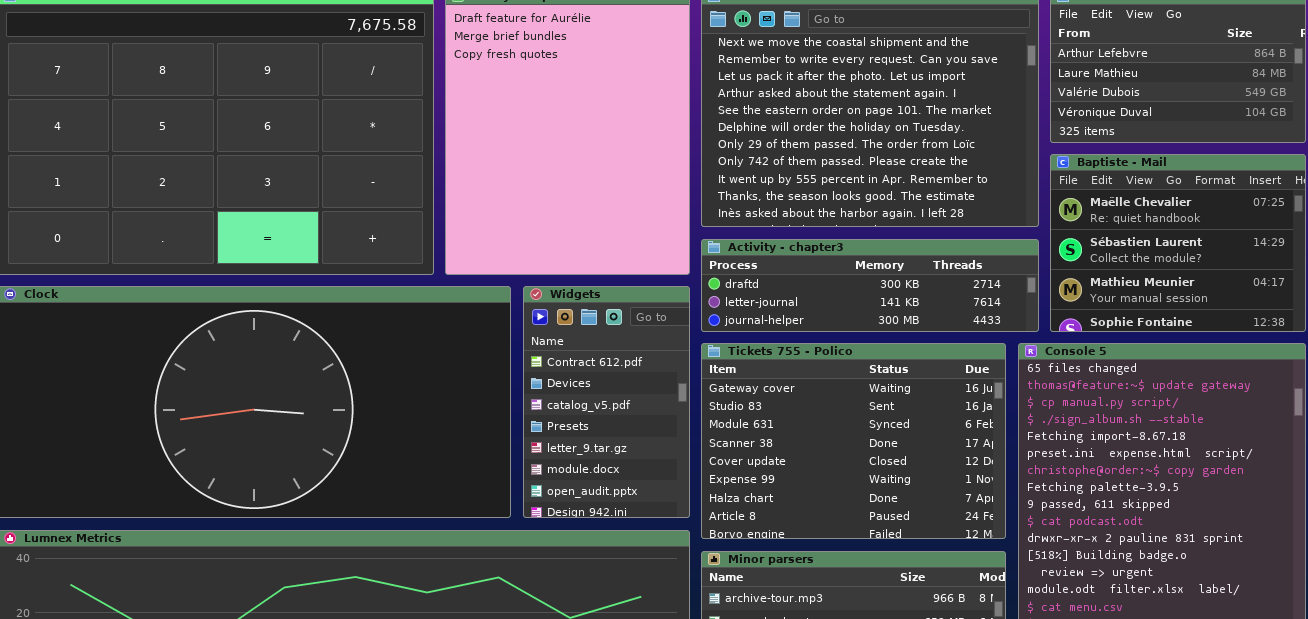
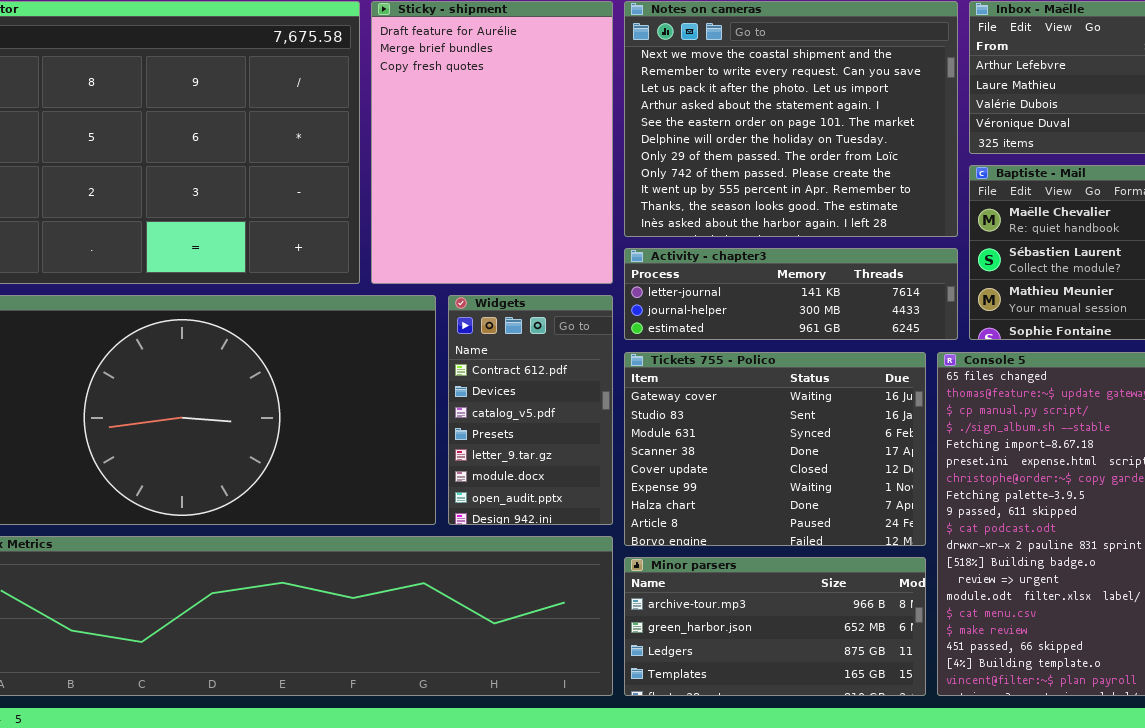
Activity - chapter3: [701,239,1039,332] -> [624,248,958,340], scrolled down 1 row

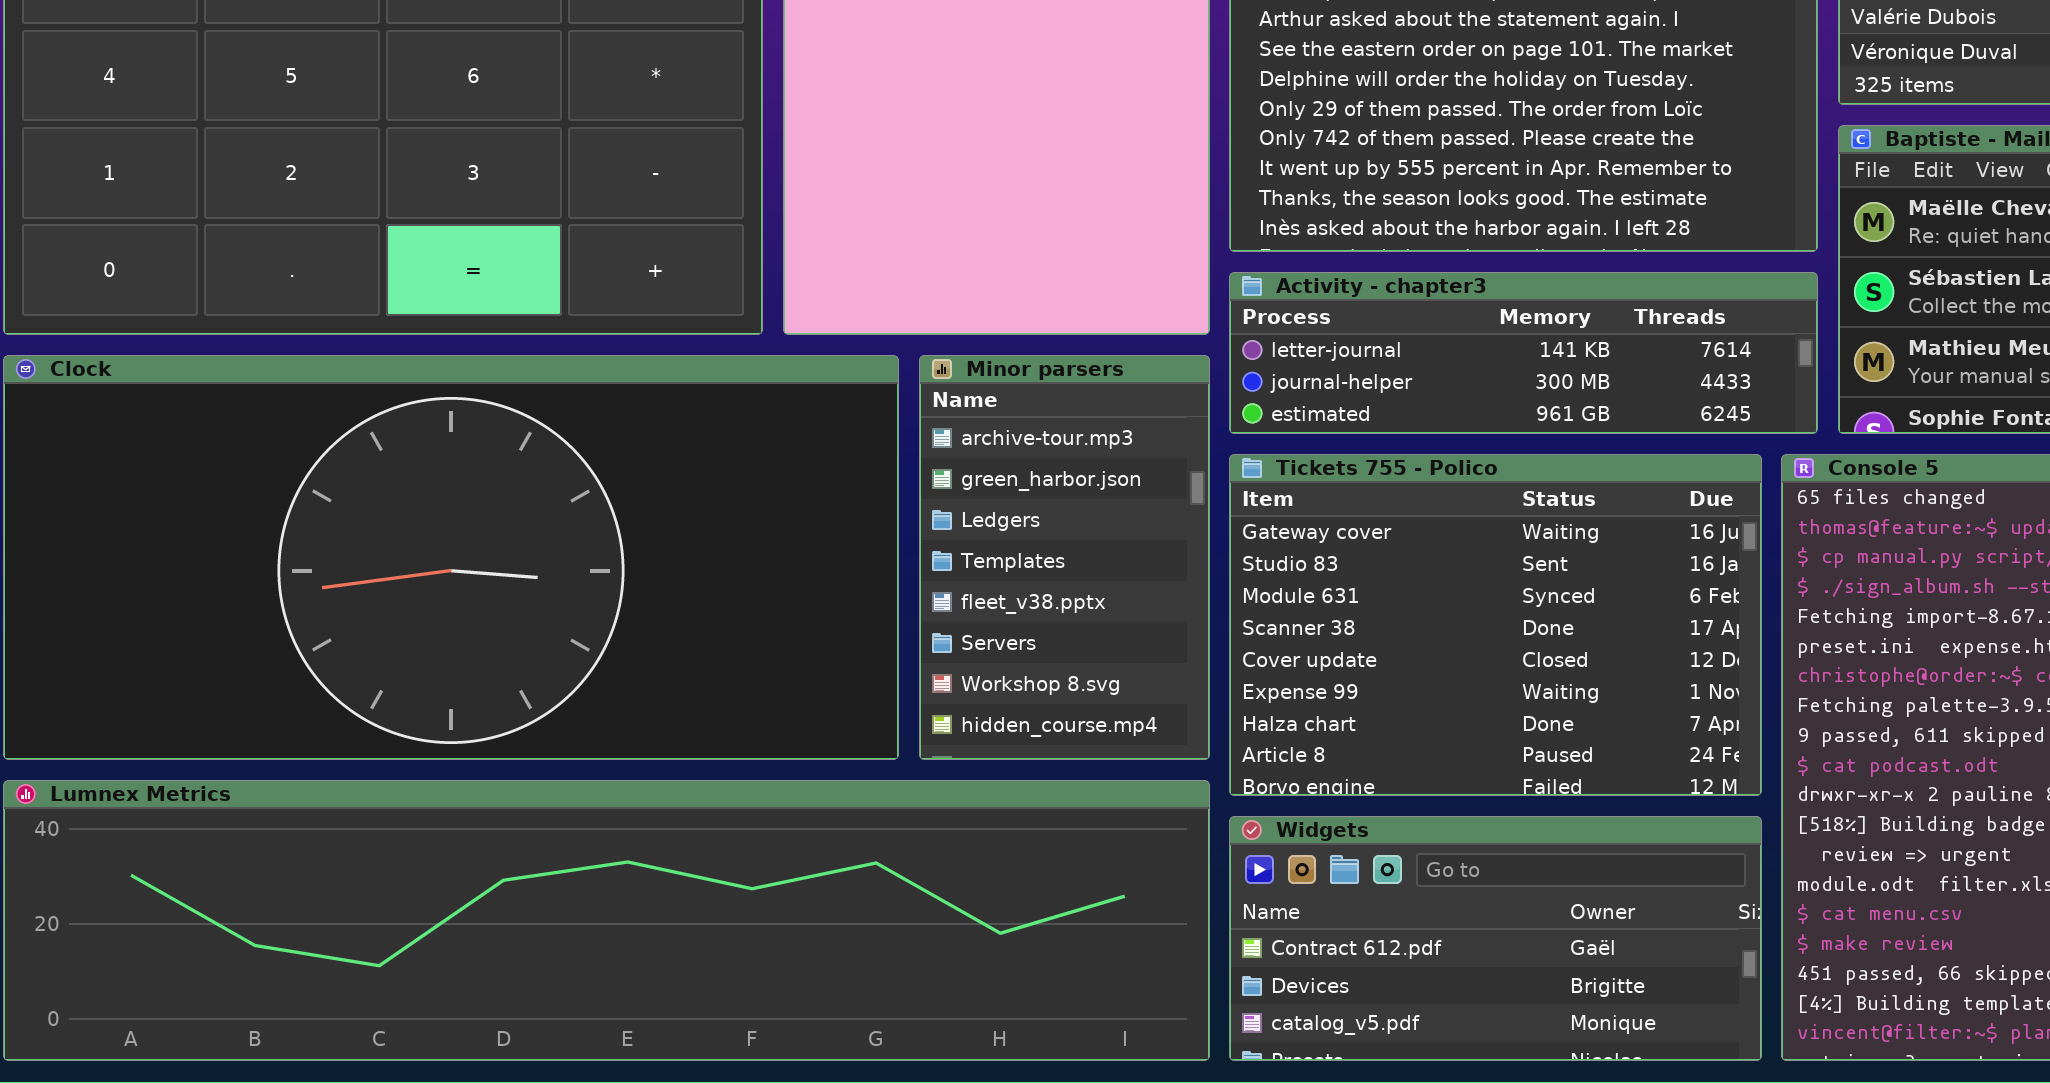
Widgets: [448,295,613,525] -> [1229,816,1762,1061], moved, resized
Minor parsers: [624,557,926,696] -> [919,355,1210,760], moved, resized

